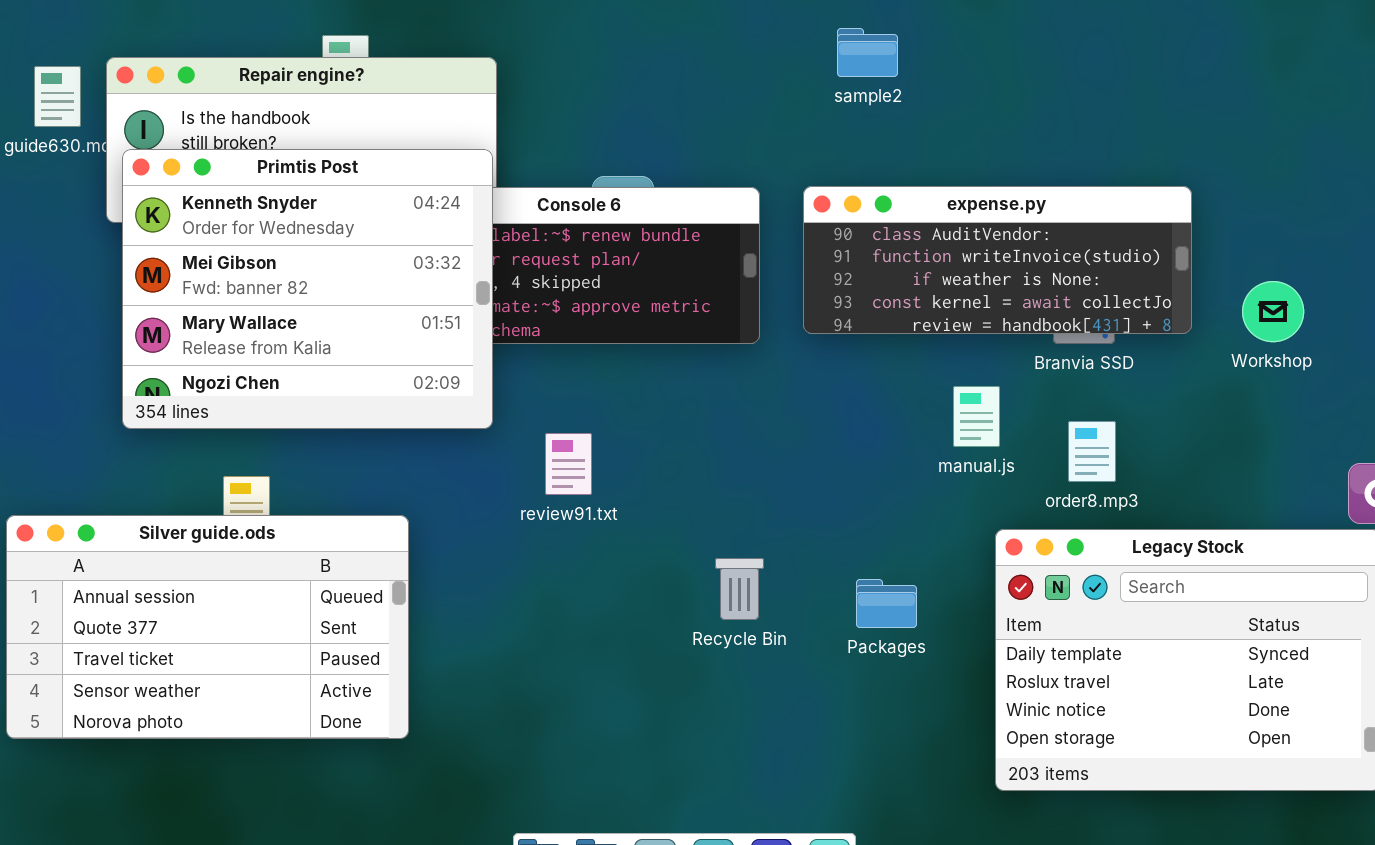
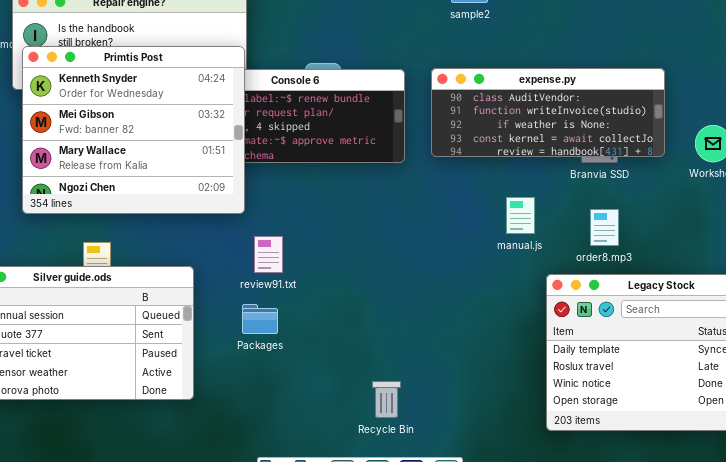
manual.js: [953,386,1000,447] -> [506,197,535,234], moved
review91.txt: [545,433,592,495] -> [254,236,283,273], moved
Recycle Bin: [715,558,764,620] -> [372,381,401,418], moved
Packages: [856,579,917,628] -> [242,304,278,334], moved

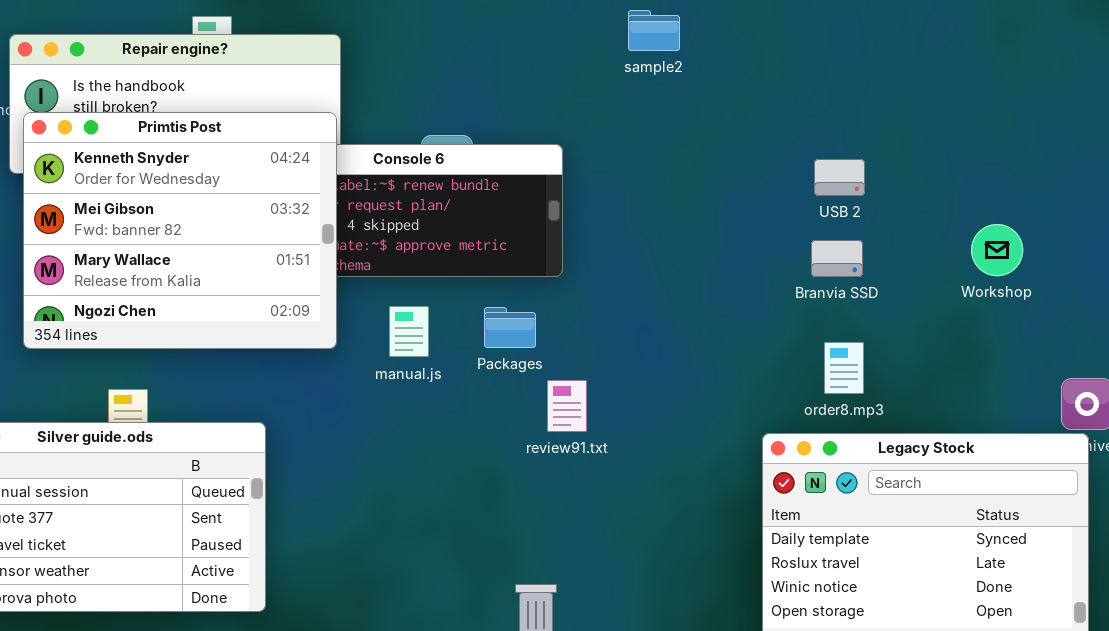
expense.py: [431,68,665,157] -> none, closed
manual.js: [506,197,535,234] -> [389,306,429,357], moved
review91.txt: [254,236,283,273] -> [547,380,587,432], moved
Packages: [242,304,278,334] -> [484,307,536,348], moved

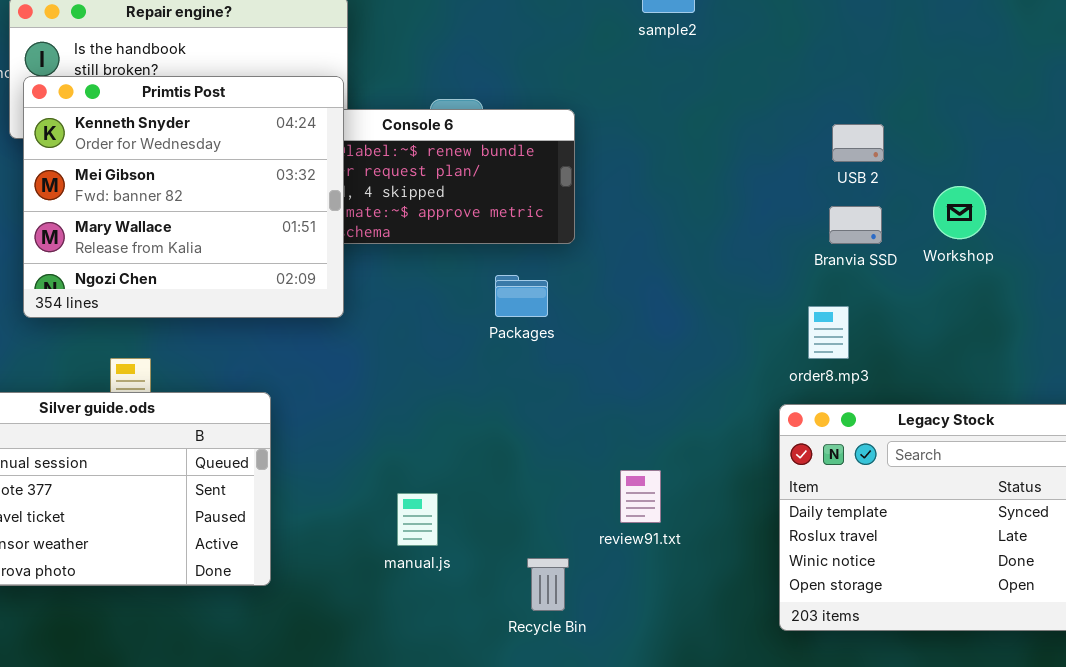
Workshop: [971,224,1023,276] -> [933,186,986,239], moved
manual.js: [389,306,429,357] -> [397,493,438,546], moved
order8.mp3: [824,342,864,394] -> [808,306,849,359], moved
review91.txt: [547,380,587,432] -> [620,470,661,523], moved

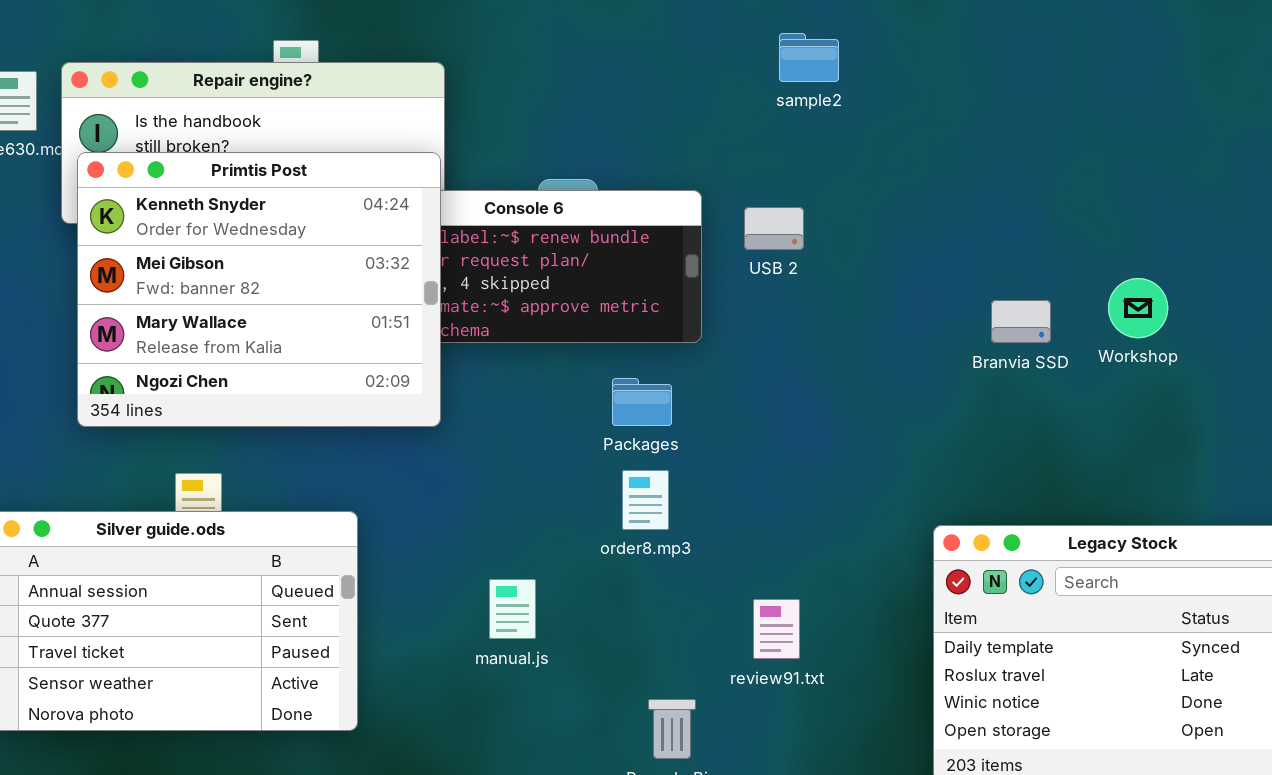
USB 2: [832,124,884,162] -> [744,207,804,250], moved
order8.mp3: [808,306,849,359] -> [622,470,669,530], moved
manual.js: [397,493,438,546] -> [489,579,536,639], moved

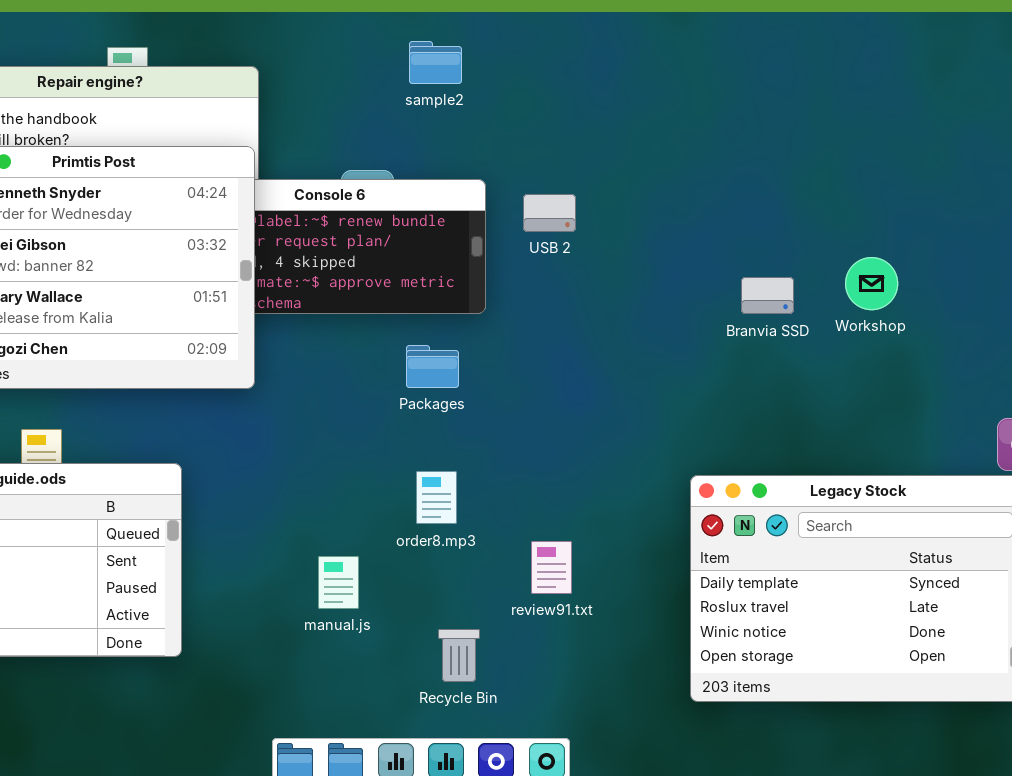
sample2: [779,33,839,82] -> [409,41,462,84], moved
order8.mp3: [622,470,669,530] -> [416,471,457,524], moved
manual.js: [489,579,536,639] -> [318,556,359,609], moved

